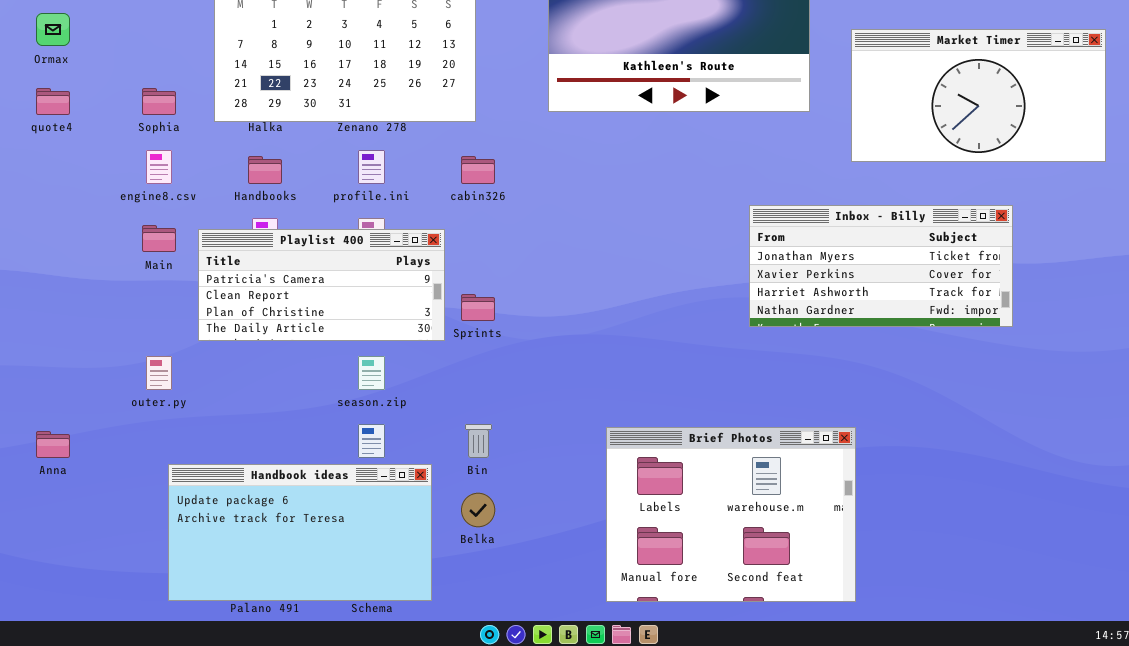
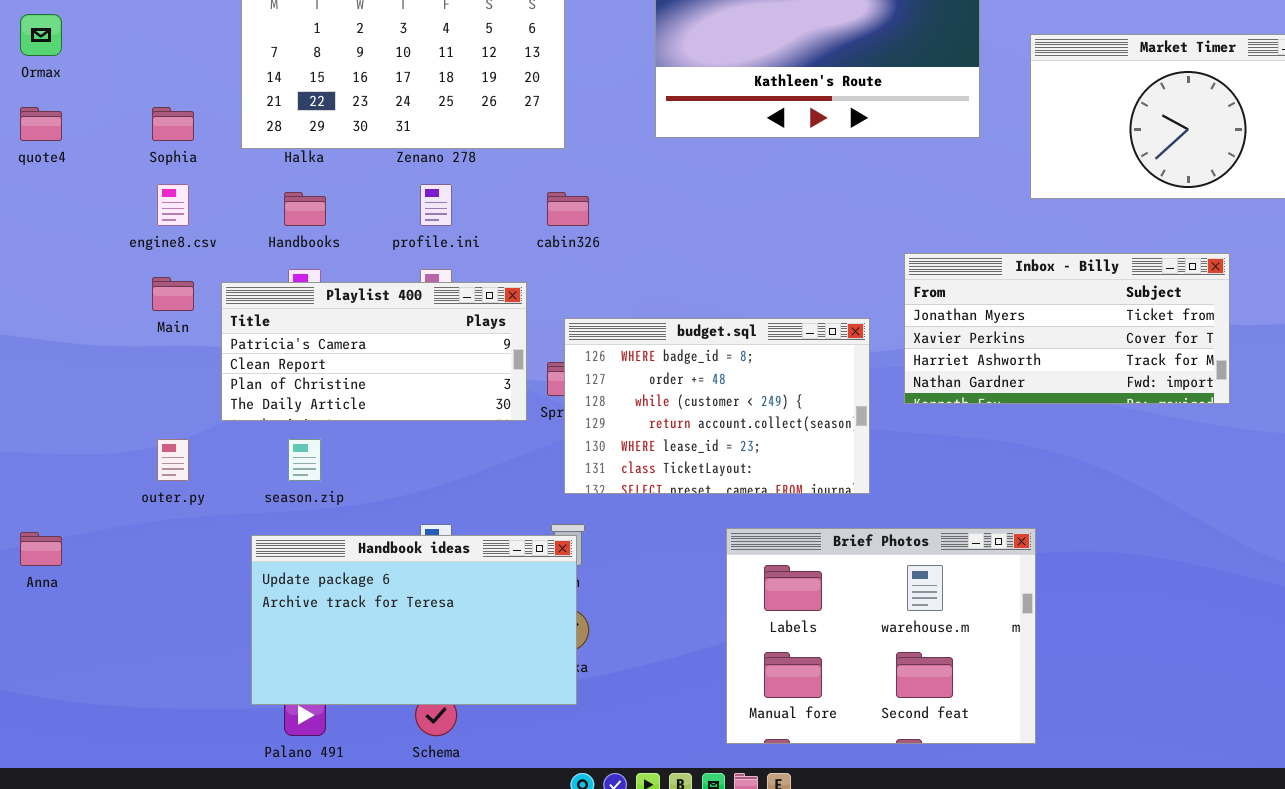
budget.sql: none -> [564,318,870,494], opened
season.zip: [358,356,385,390] -> [288,439,321,481], moved
Handbook ideas: [168,464,432,601] -> [251,535,577,705], moved

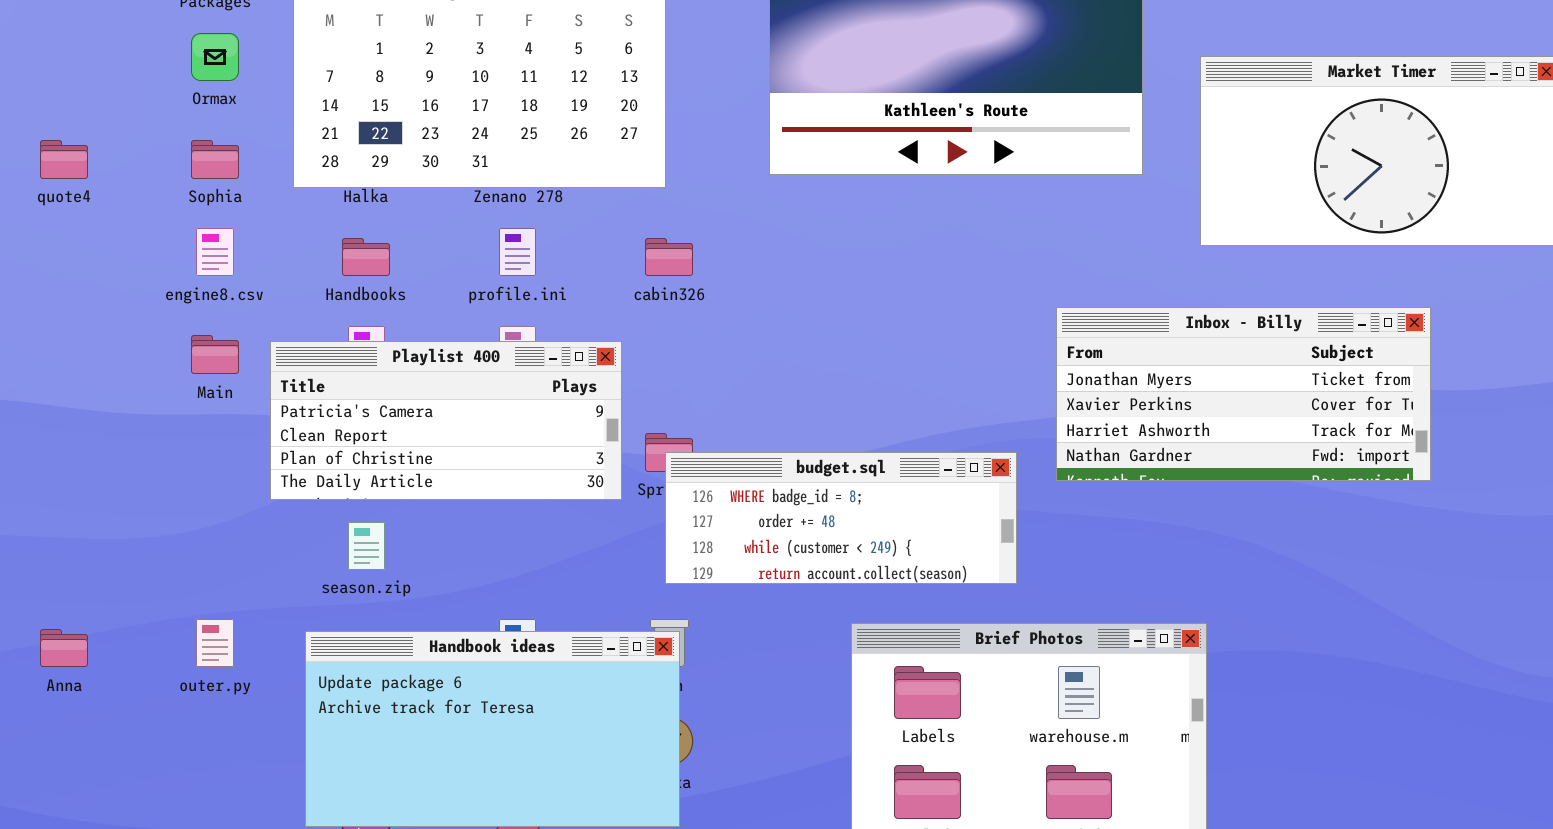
Ormax: [20,14,62,56] -> [191,33,239,81], moved
budget.sql: [564,318,870,494] -> [665,452,1017,584], resized
outer.py: [157,439,189,481] -> [196,619,234,667], moved

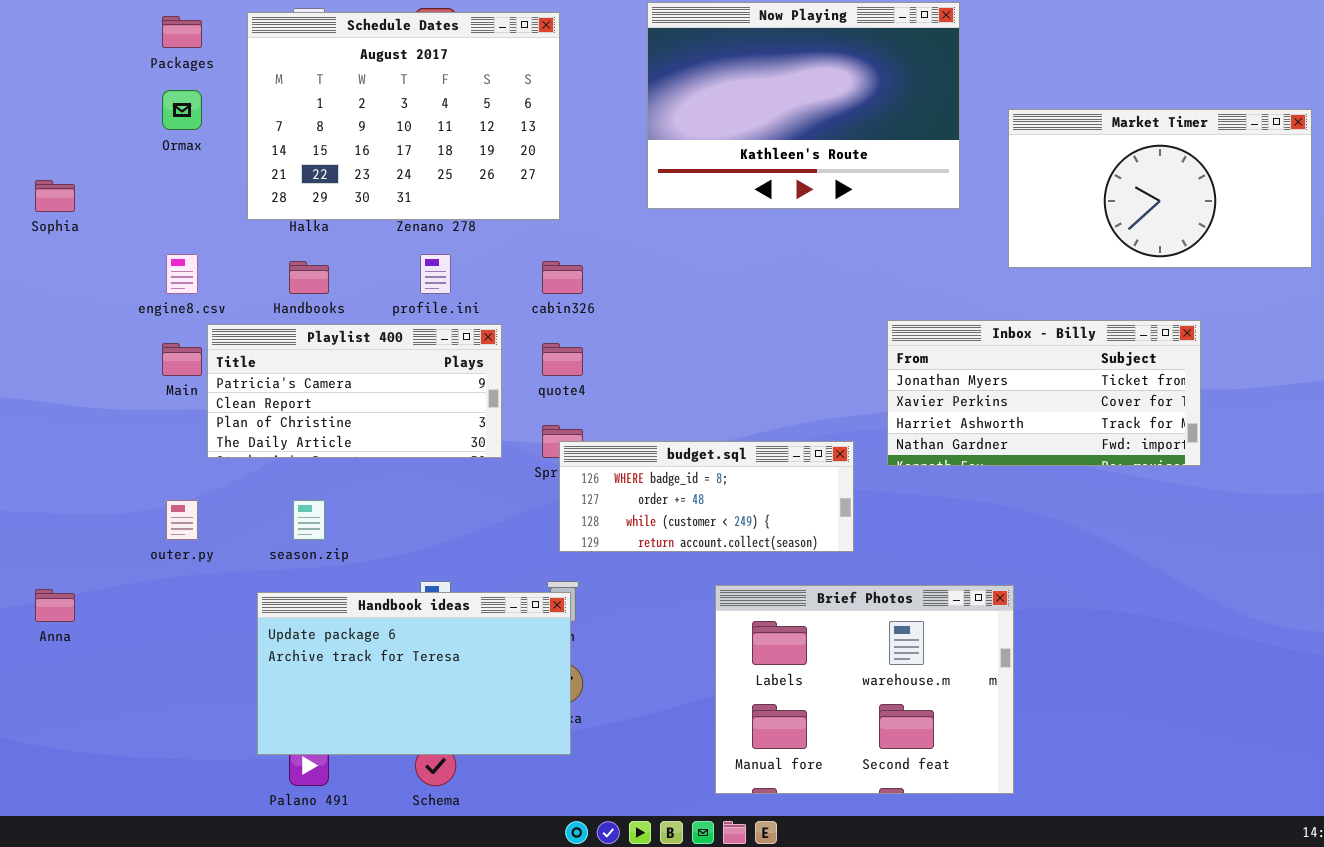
quote4: [40,140,88,179] -> [542,343,583,376], moved
Sophia: [191,140,239,179] -> [35,180,75,212], moved
Playlist 400: [270,341,622,500] -> [207,324,502,458], moved
outer.py: [196,619,234,667] -> [166,500,198,540], moved

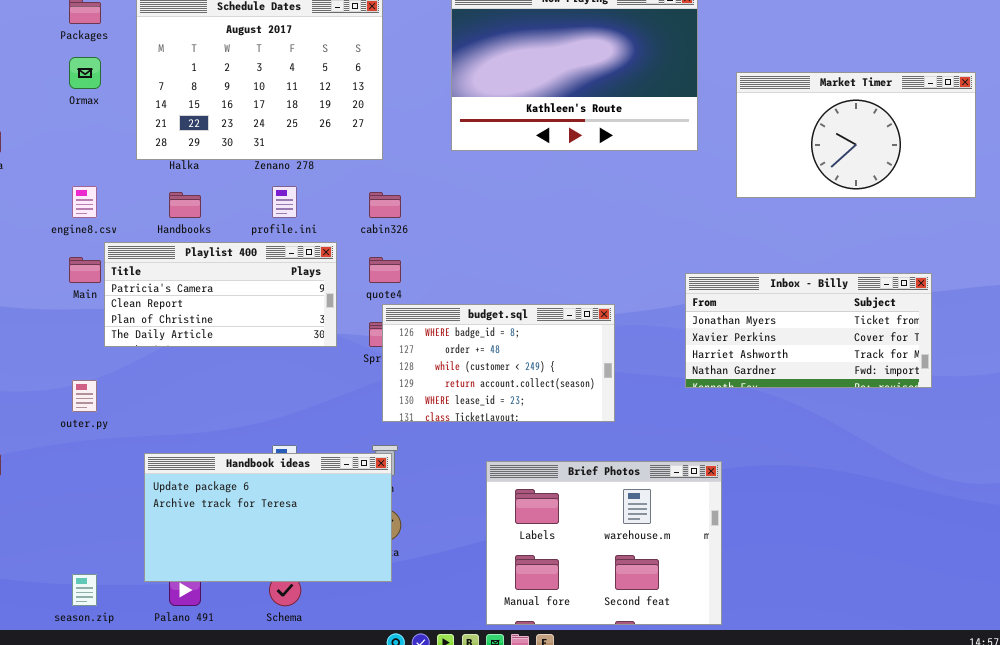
Inbox - Billy: [887,320,1201,466] -> [685,273,932,388], moved
budget.sql: [559,441,854,552] -> [382,304,615,422], resized
season.zip: [293,500,325,540] -> [72,574,97,606], moved
Brief Photos: [715,585,1014,794] -> [486,461,722,625], moved

